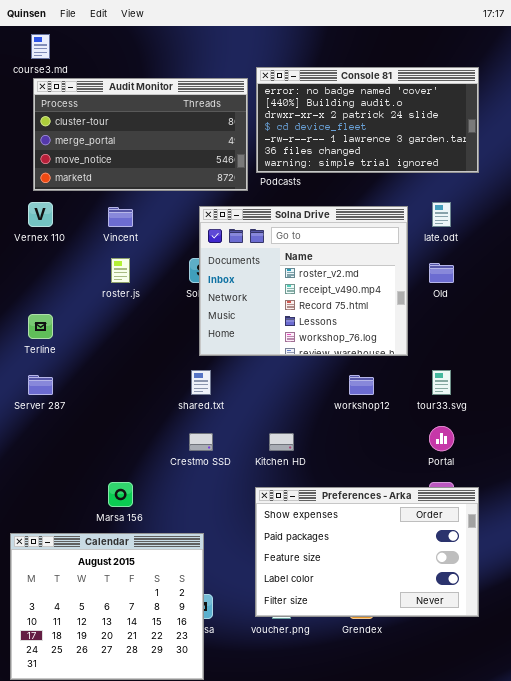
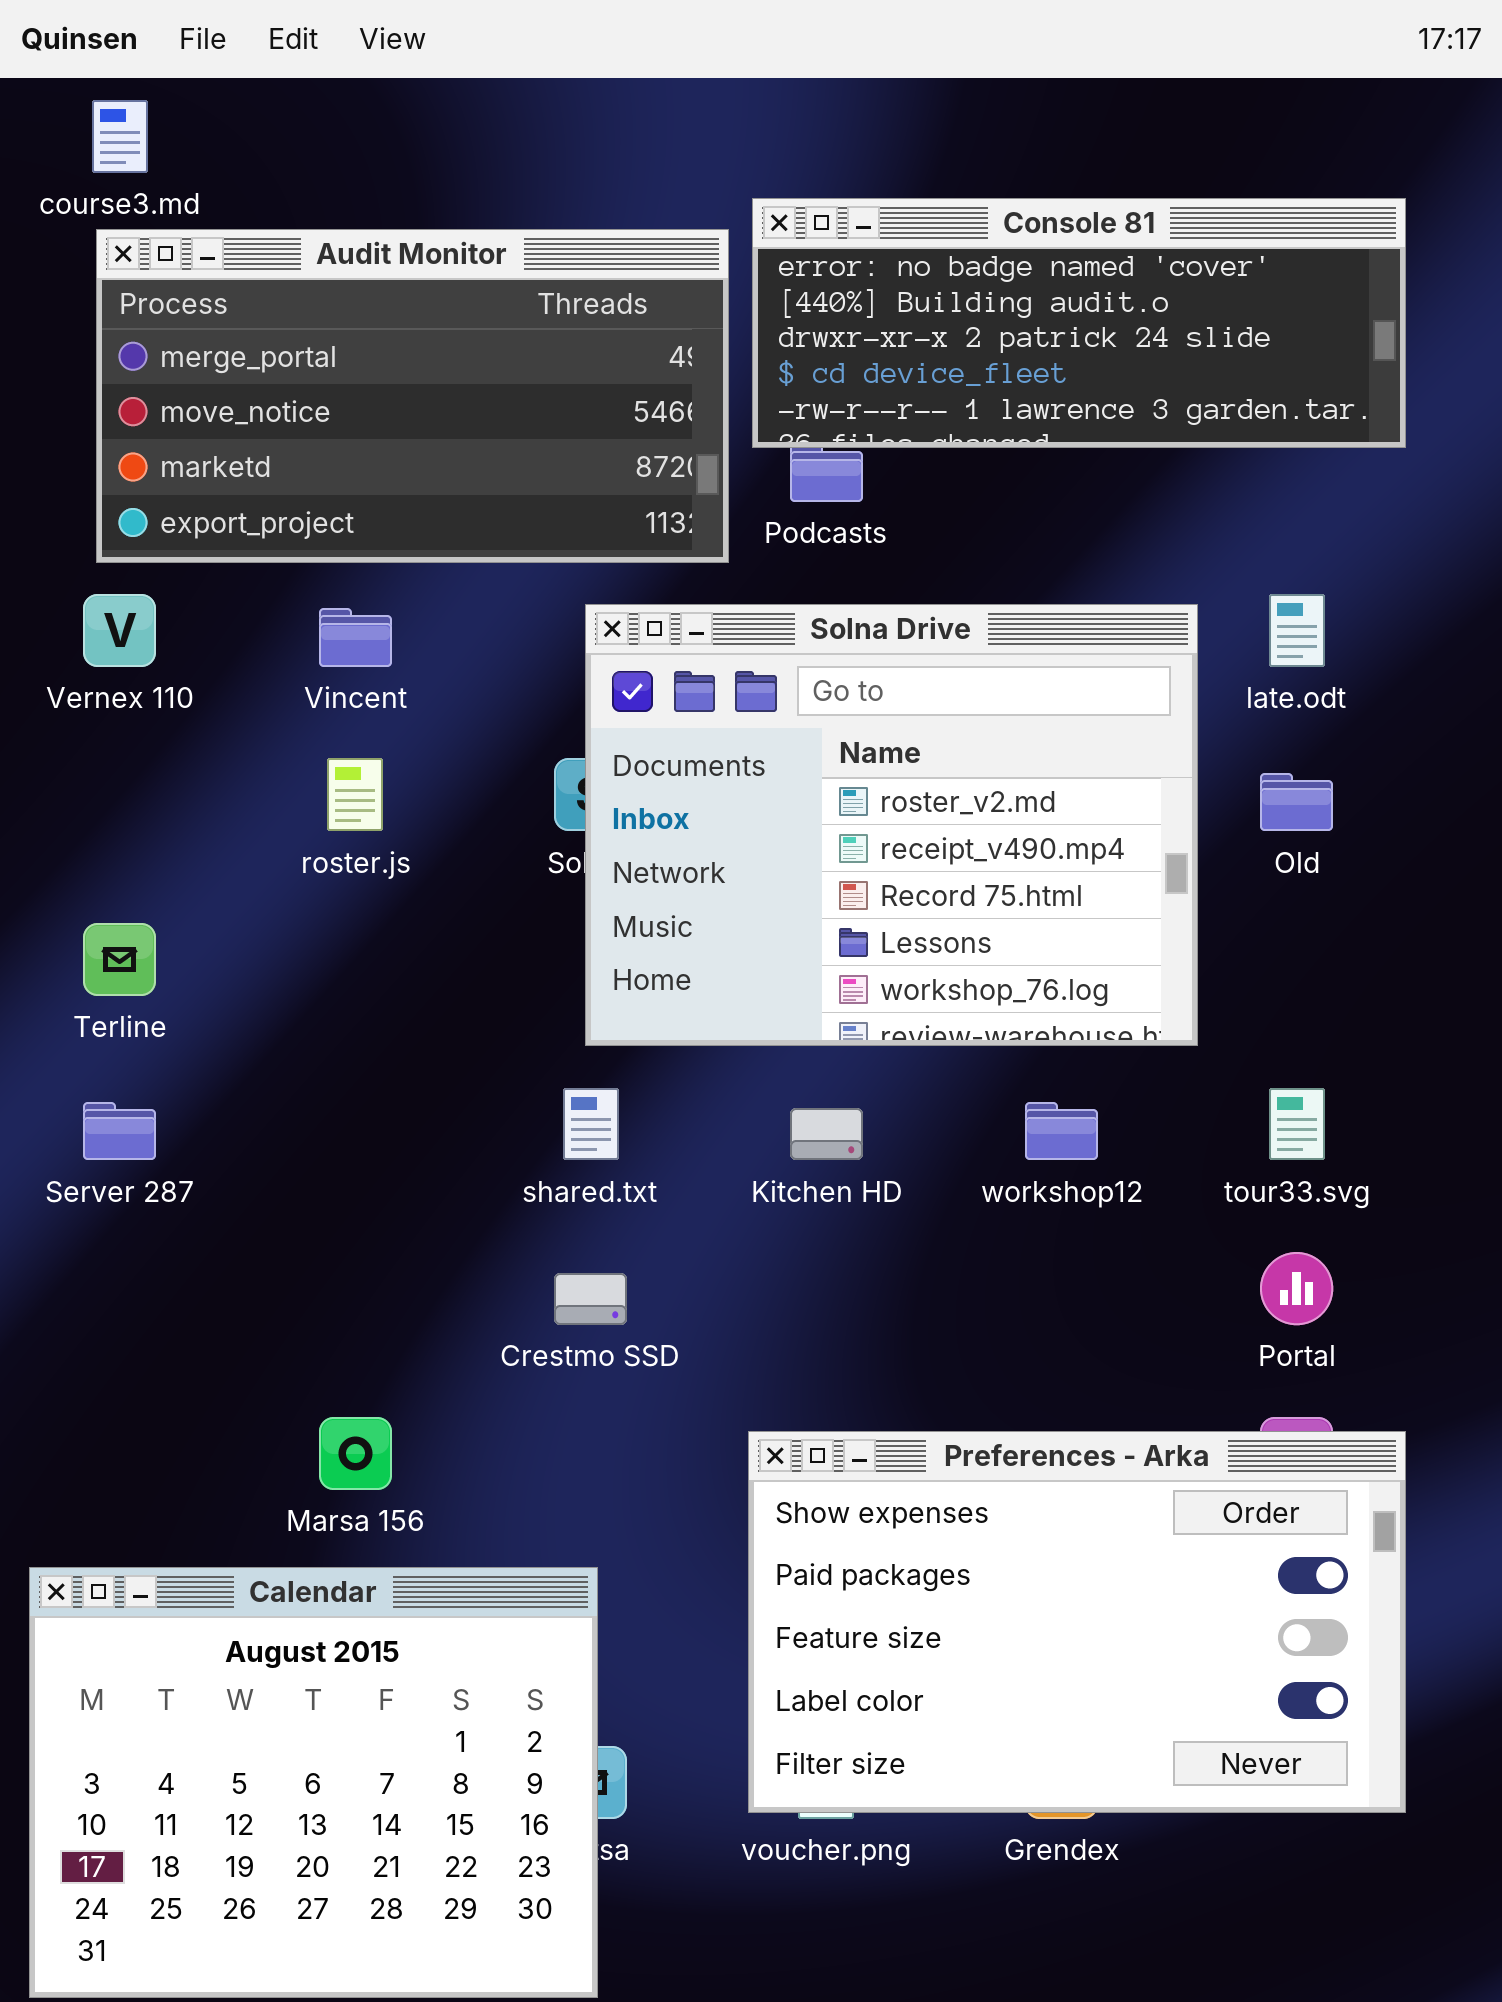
Console 81: [256,67,479,173] -> [752,198,1406,448], resized
Audit Monitor: [33,78,248,191] -> [96,229,729,563], scrolled down 1 row
Kitchen HD: [269,433,294,451] -> [790,1108,863,1160], moved

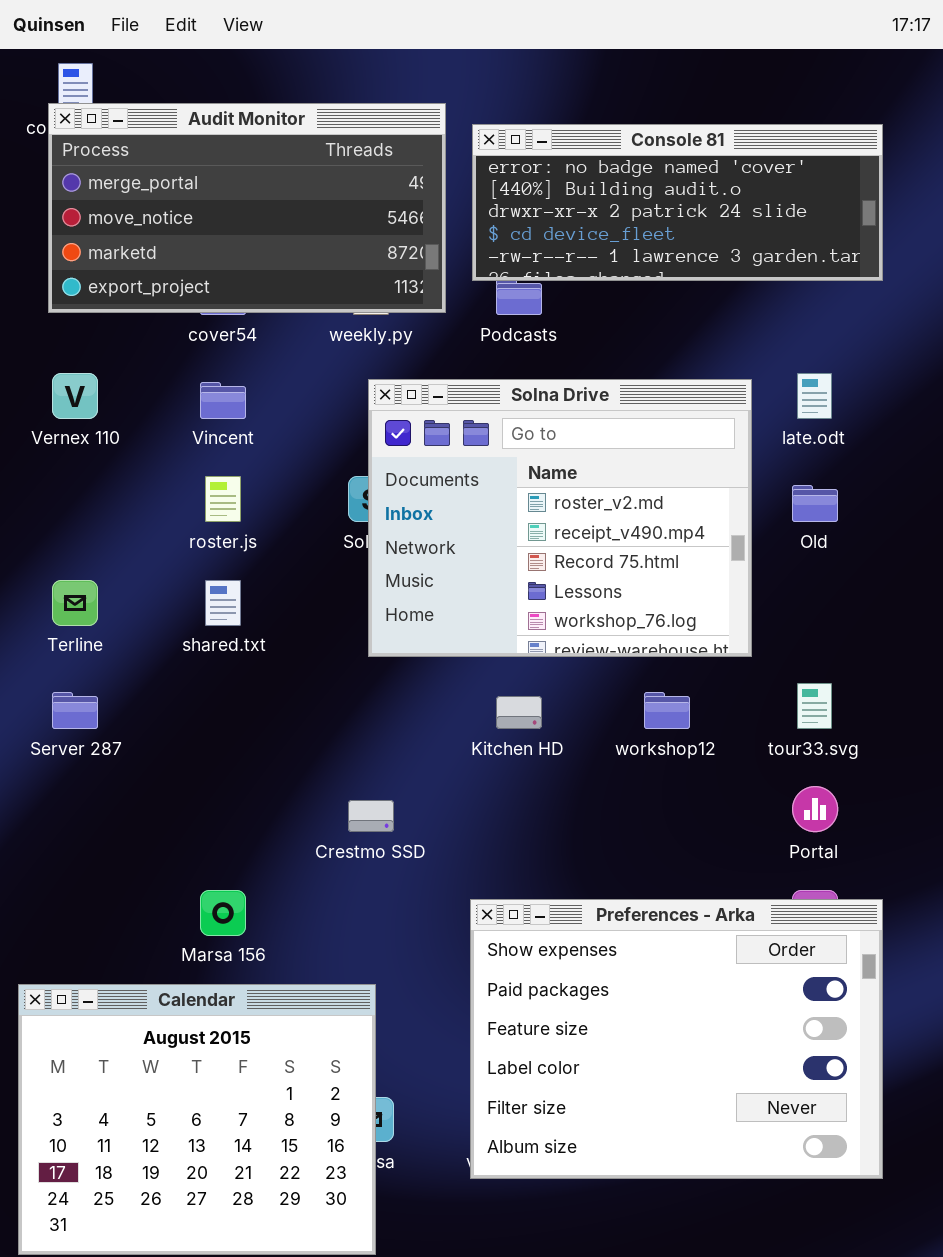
Audit Monitor: [96,229,729,563] -> [48,103,446,313], moved
shared.txt: [563,1088,619,1160] -> [205,580,241,626], moved
Preferences - Arka: [748,1431,1406,1813] -> [470,899,883,1179], resized

